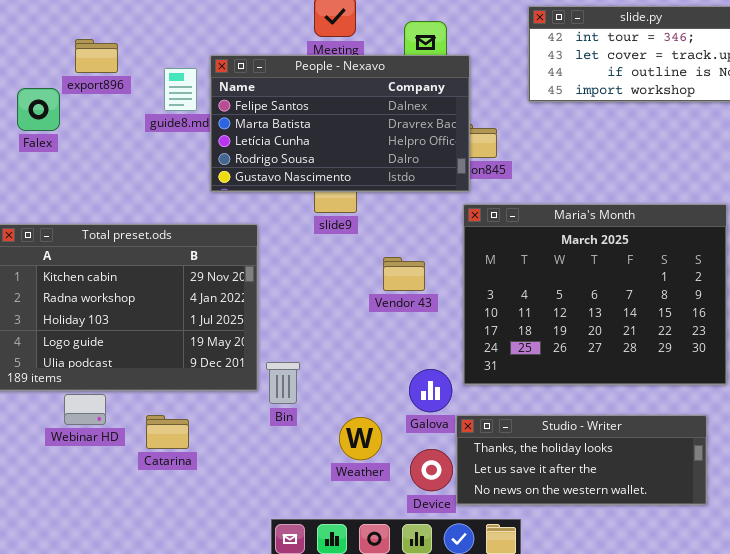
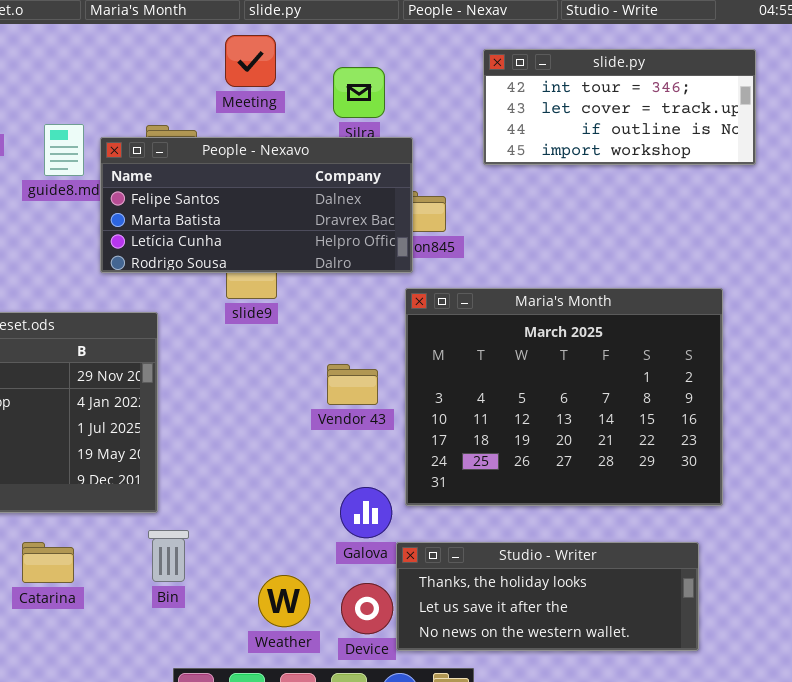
People - Nexavo: [210,55,470,192] -> [100,137,413,273], resized
Vendor 43: [383,257,425,291] -> [327,364,378,405], moved
Bin: [266,362,300,404] -> [148,530,189,582], moved
Weather: [339,417,382,460] -> [258,575,310,627], moved

